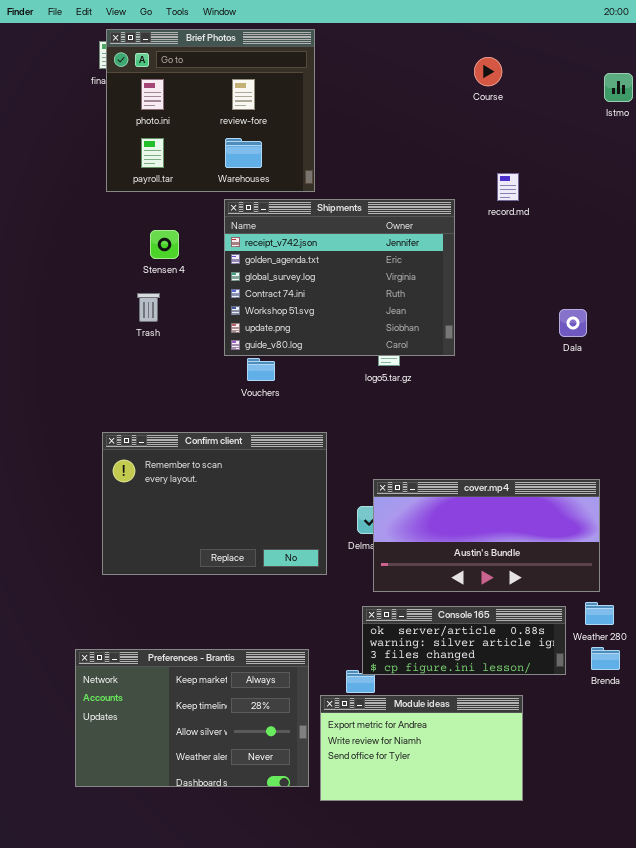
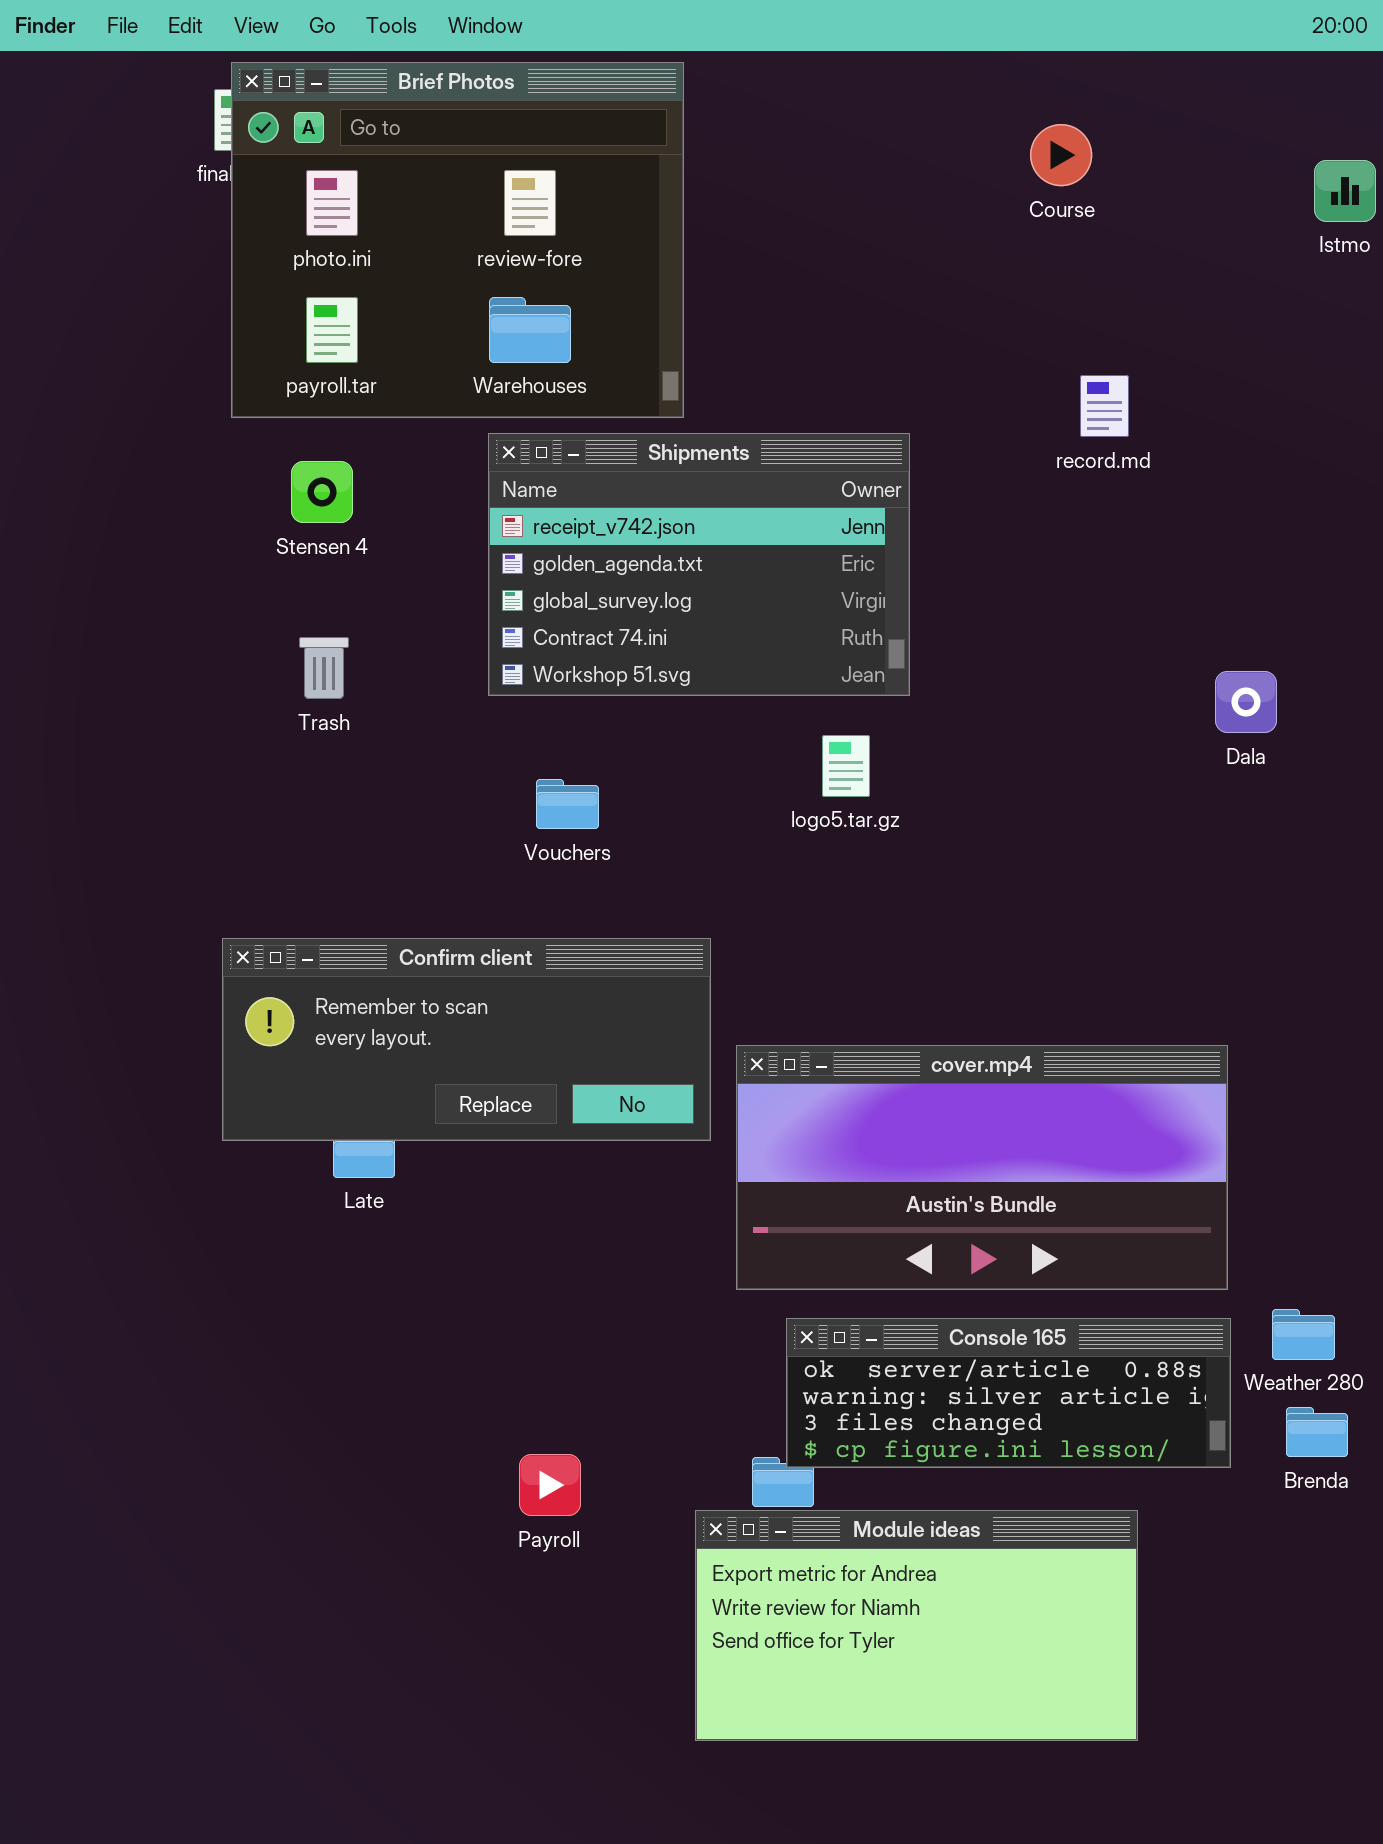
Shipments: [224,199,455,356] -> [488,433,910,696], resized
Stensen 4: [150,230,179,259] -> [291,461,353,523], moved
Confirm client: [102,432,327,575] -> [222,938,711,1141], resized
cover.mp4: [373,479,600,592] -> [736,1045,1228,1290], moved
Preferences - Brantis: [75,649,309,787] -> none, closed

